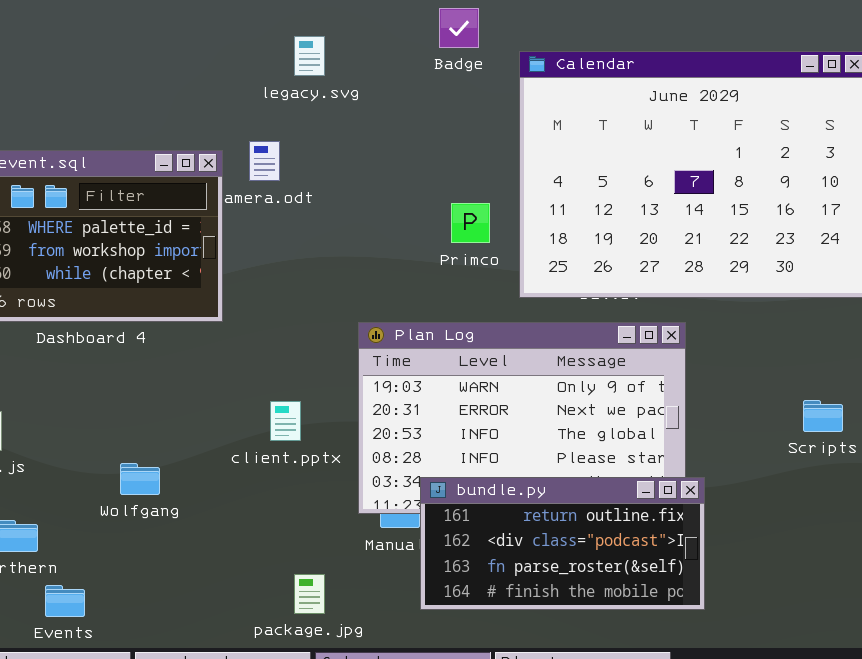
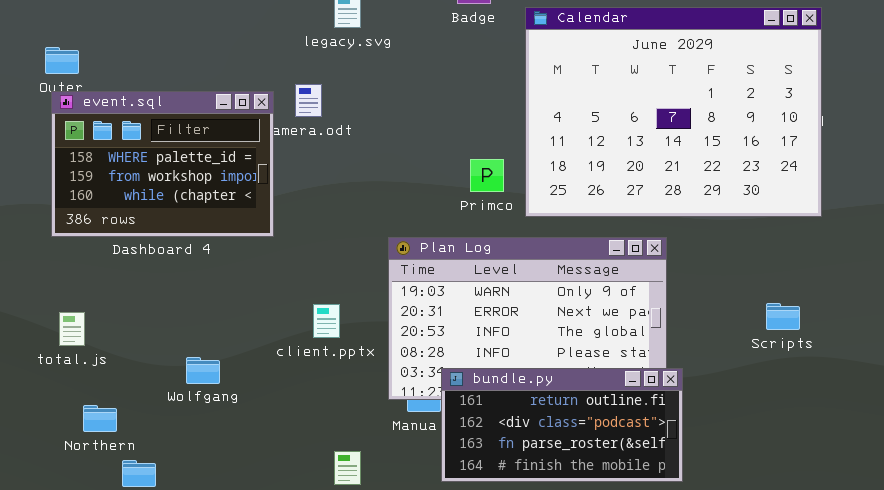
Primco: [451,203,490,243] -> [470,159,504,192], moved

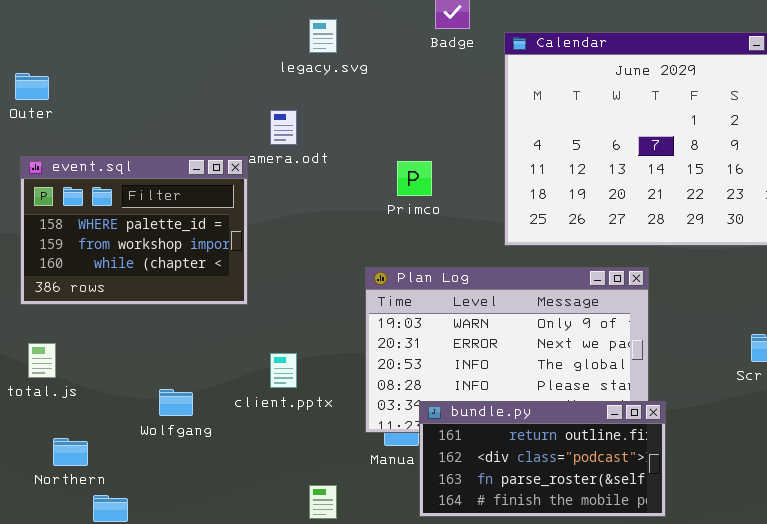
event.sql: [51,91,274,237] -> [20,156,248,305], moved
Primco: [470,159,504,192] -> [397,161,432,196], moved
client.pptx: [313,304,340,338] -> [270,353,297,388], moved

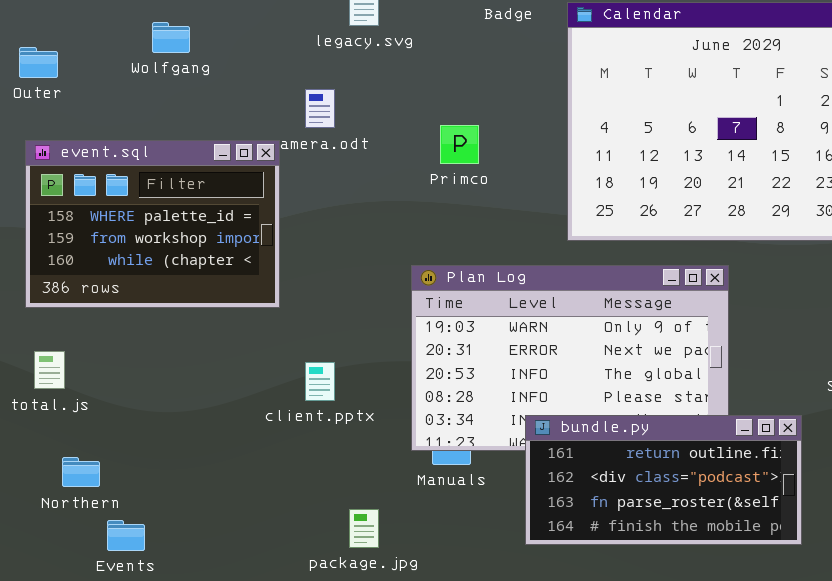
Primco: [397,161,432,196] -> [440,125,479,164], moved
Wolfgang: [159,389,193,416] -> [152,22,190,53], moved
bundle.py: [419,401,666,517] -> [525,415,802,545], moved

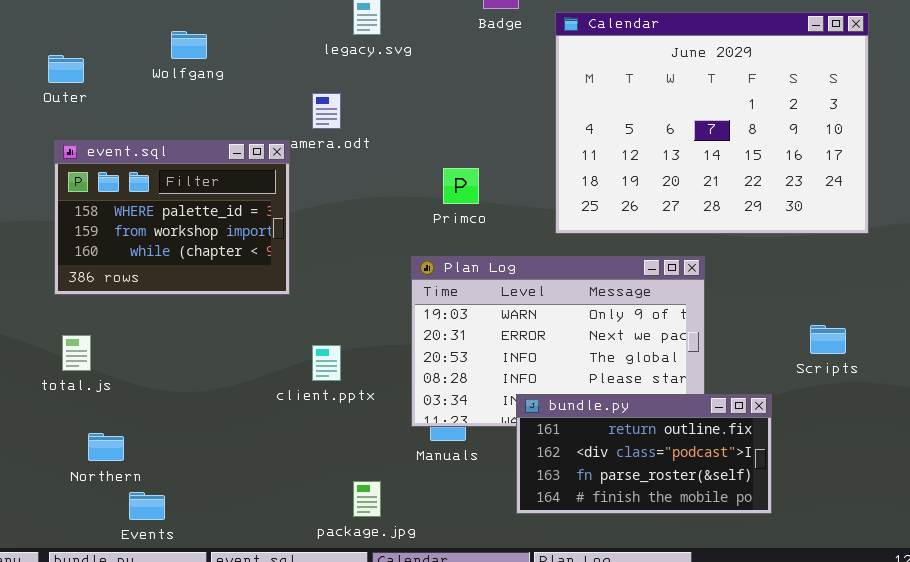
Primco: [440,125,479,164] -> [443,168,479,204], moved

